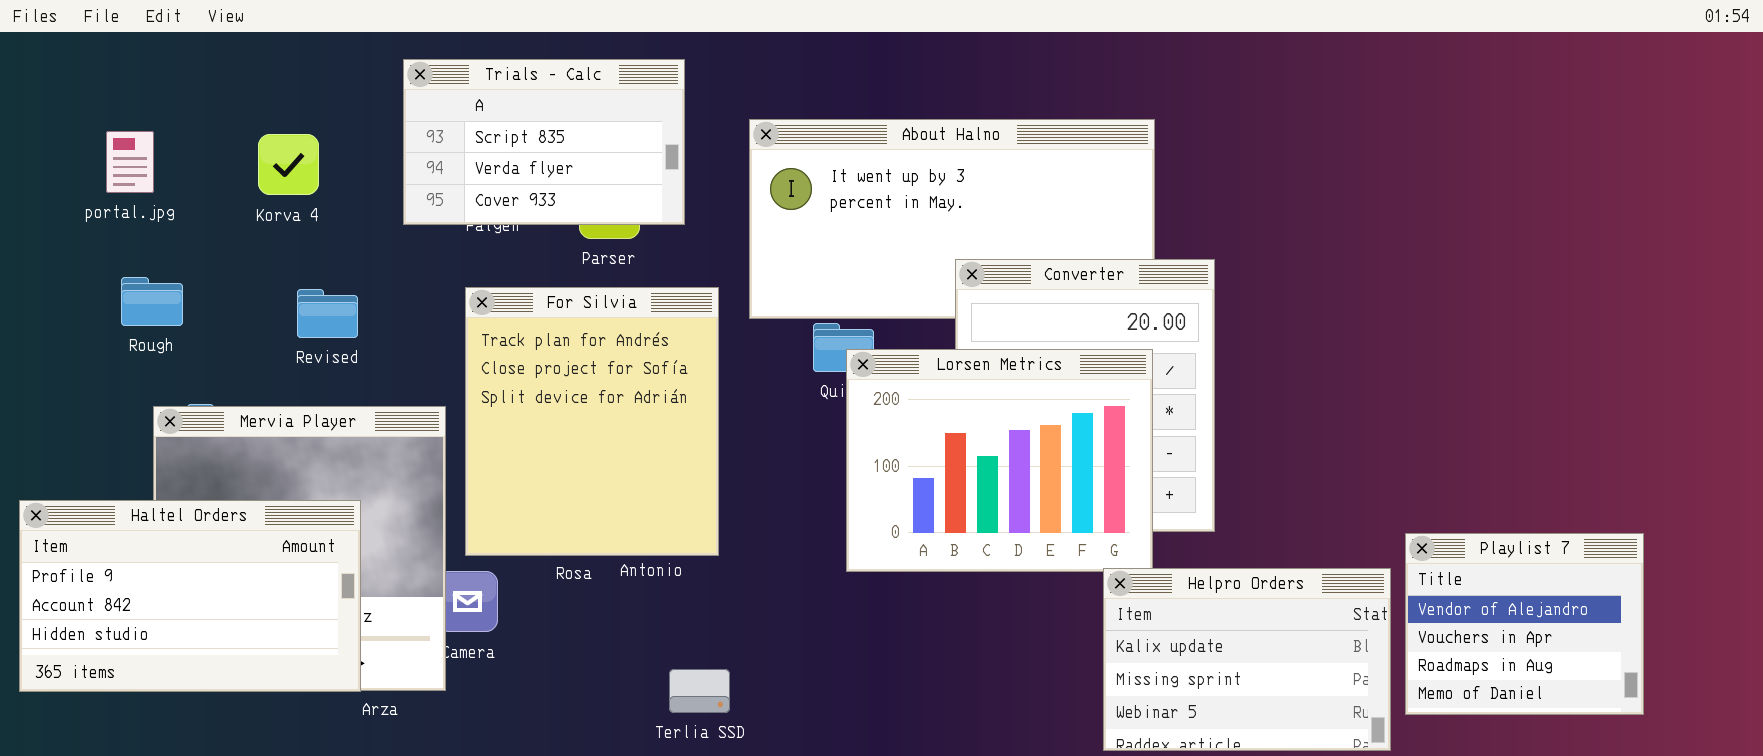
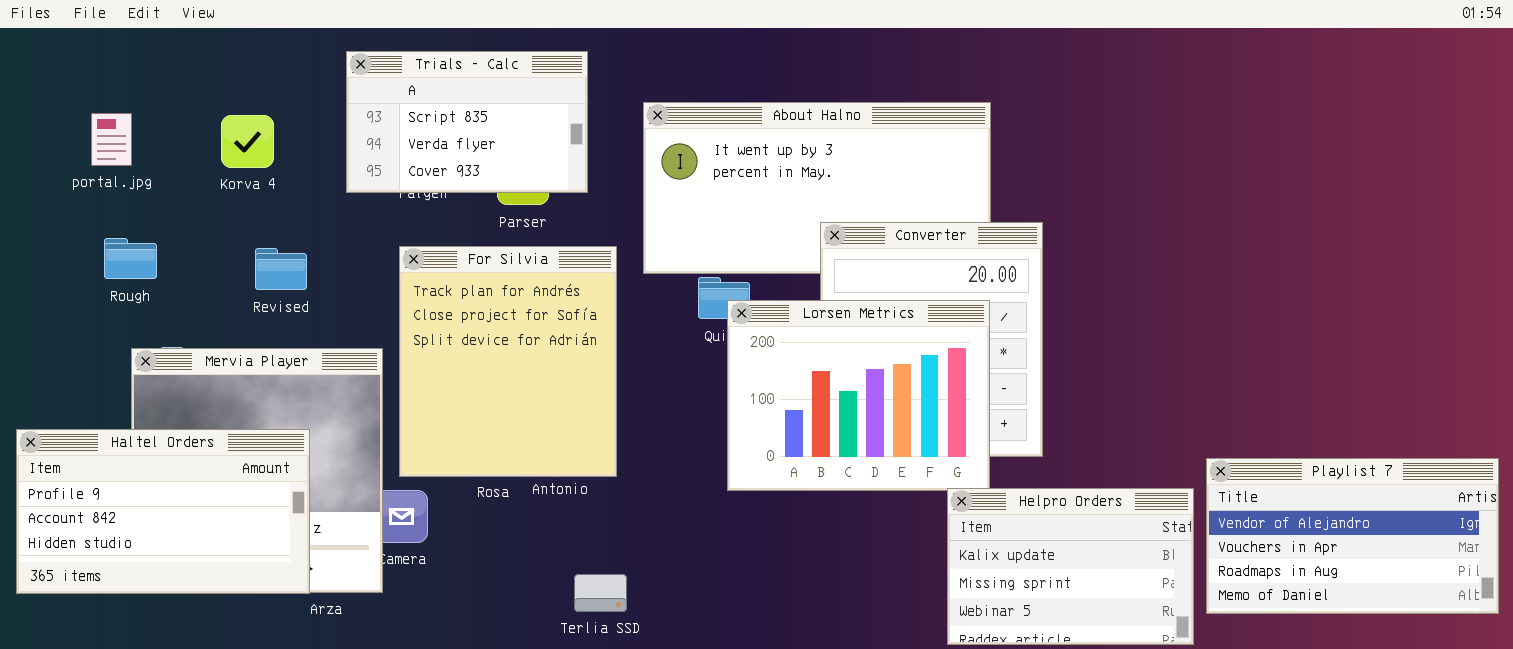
Playlist 7: [1405,533,1644,715] -> [1206,458,1499,614], resized

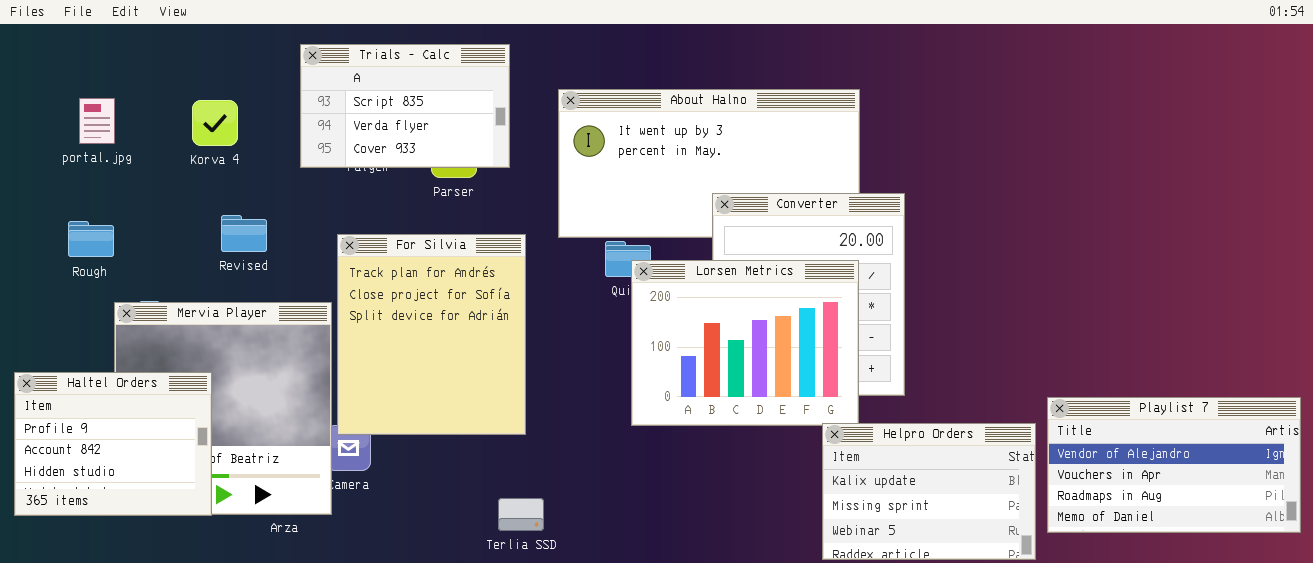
Rough: [104,238,157,279] -> [68,221,114,257], moved
For Silvia: [399,246,617,477] -> [337,234,526,435], moved
Haltel Orders: [16,429,310,594] -> [14,372,212,516], resized

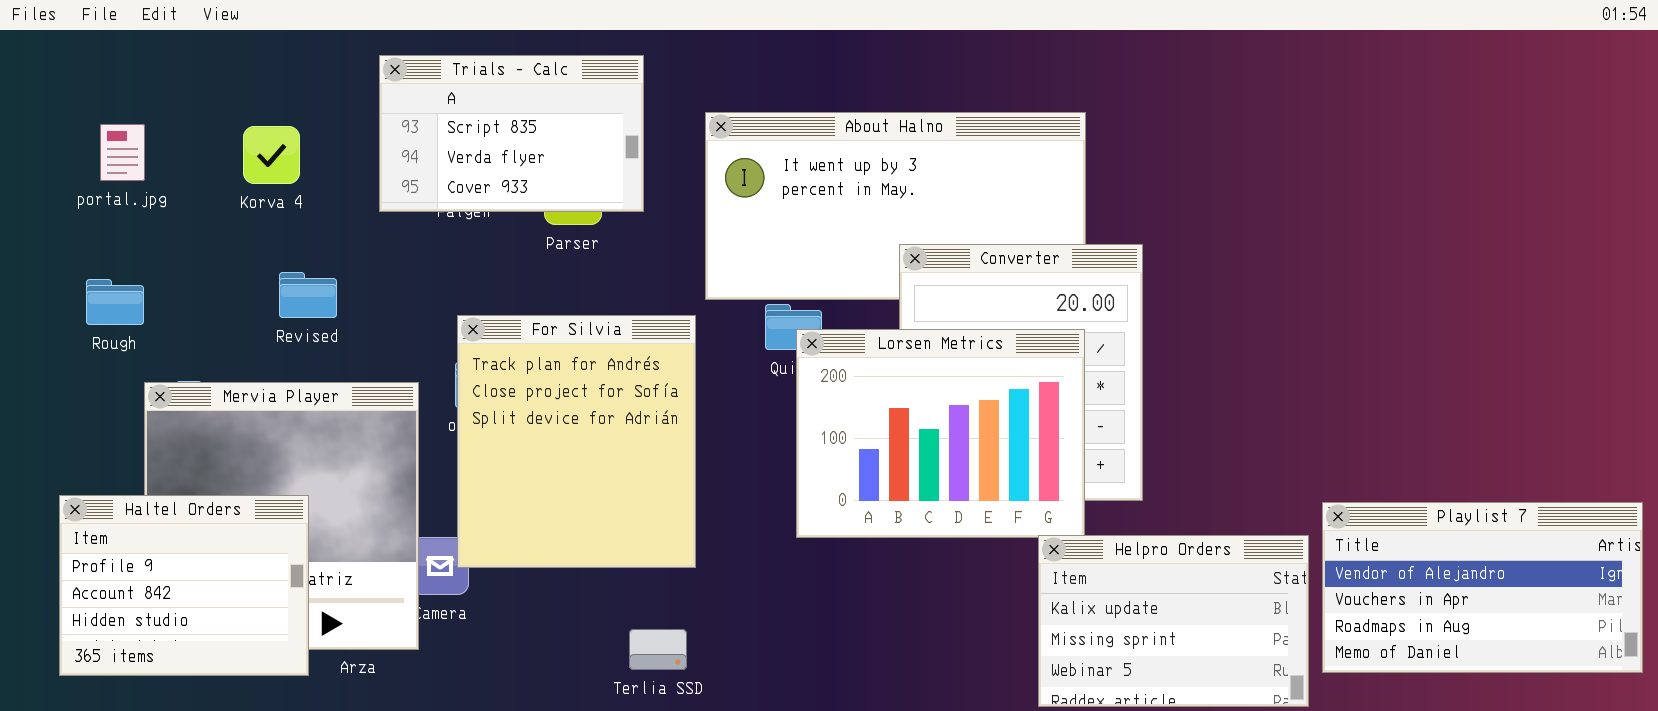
For Silvia: [337,234,526,435] -> [457,315,696,568], moved
Haltel Orders: [14,372,212,516] -> [59,495,309,676], moved

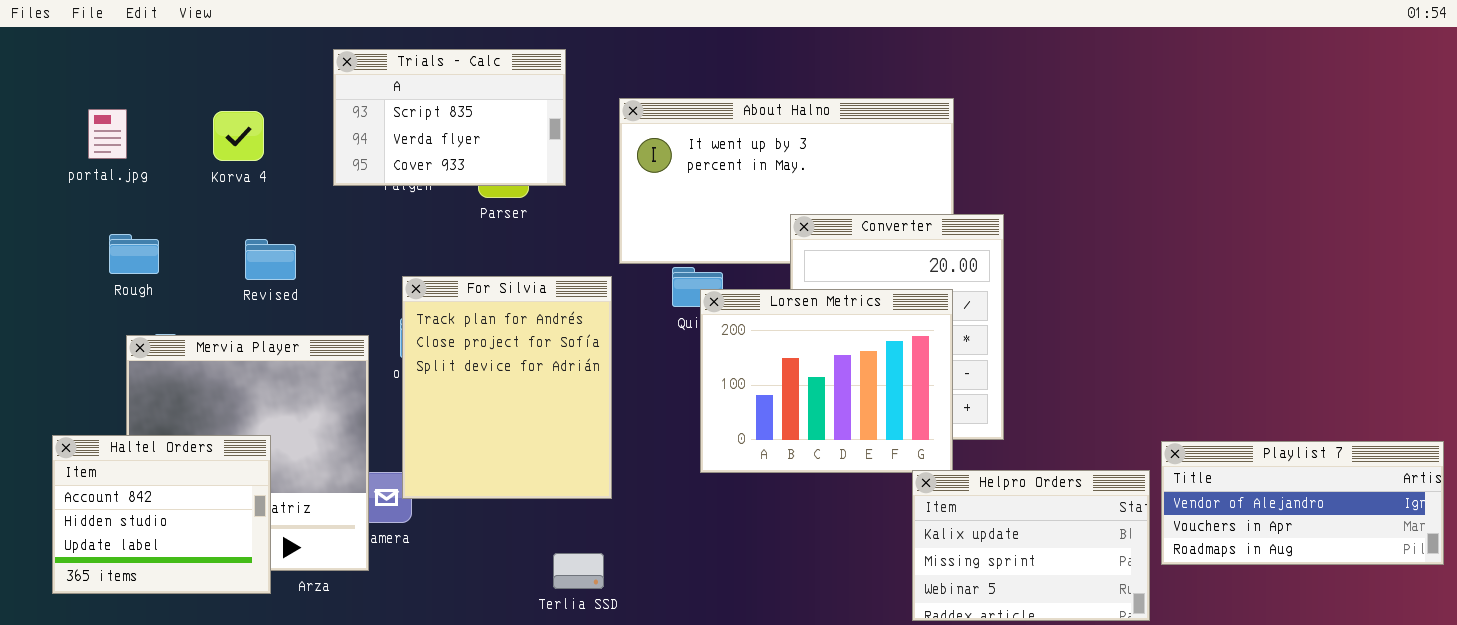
Rough: [86,279,144,325] -> [109,234,159,274], moved
Haltel Orders: [59,495,309,676] -> [52,435,271,594], scrolled down 1 row
Playlist 7: [1322,502,1643,673] -> [1161,441,1444,565], resized

